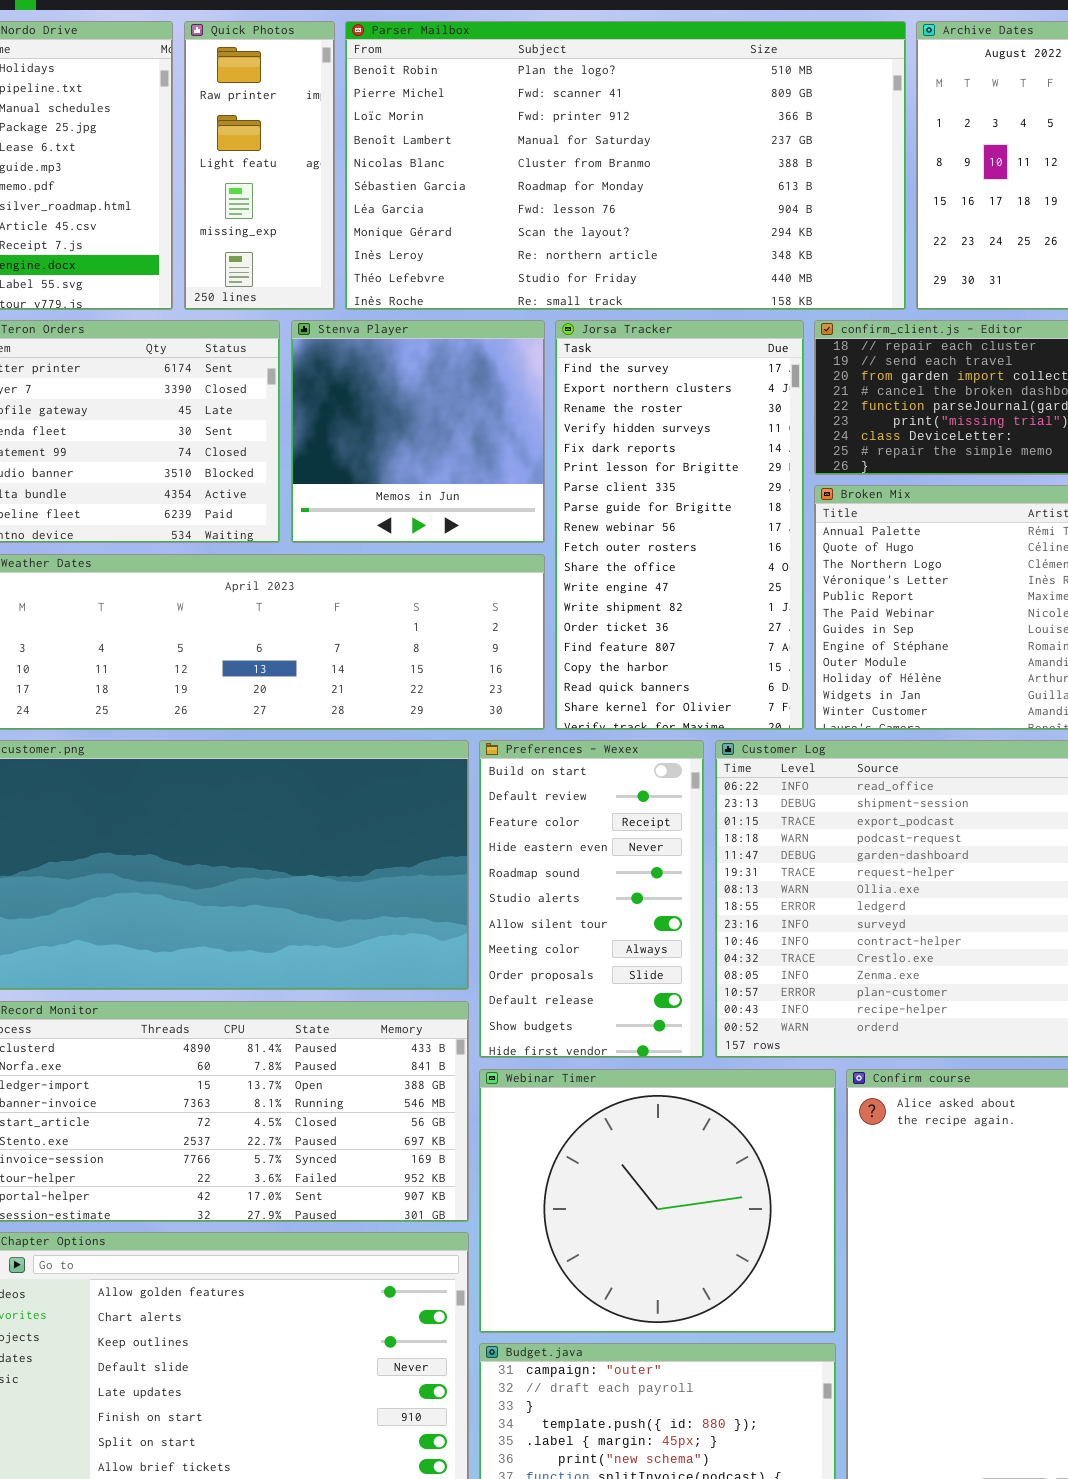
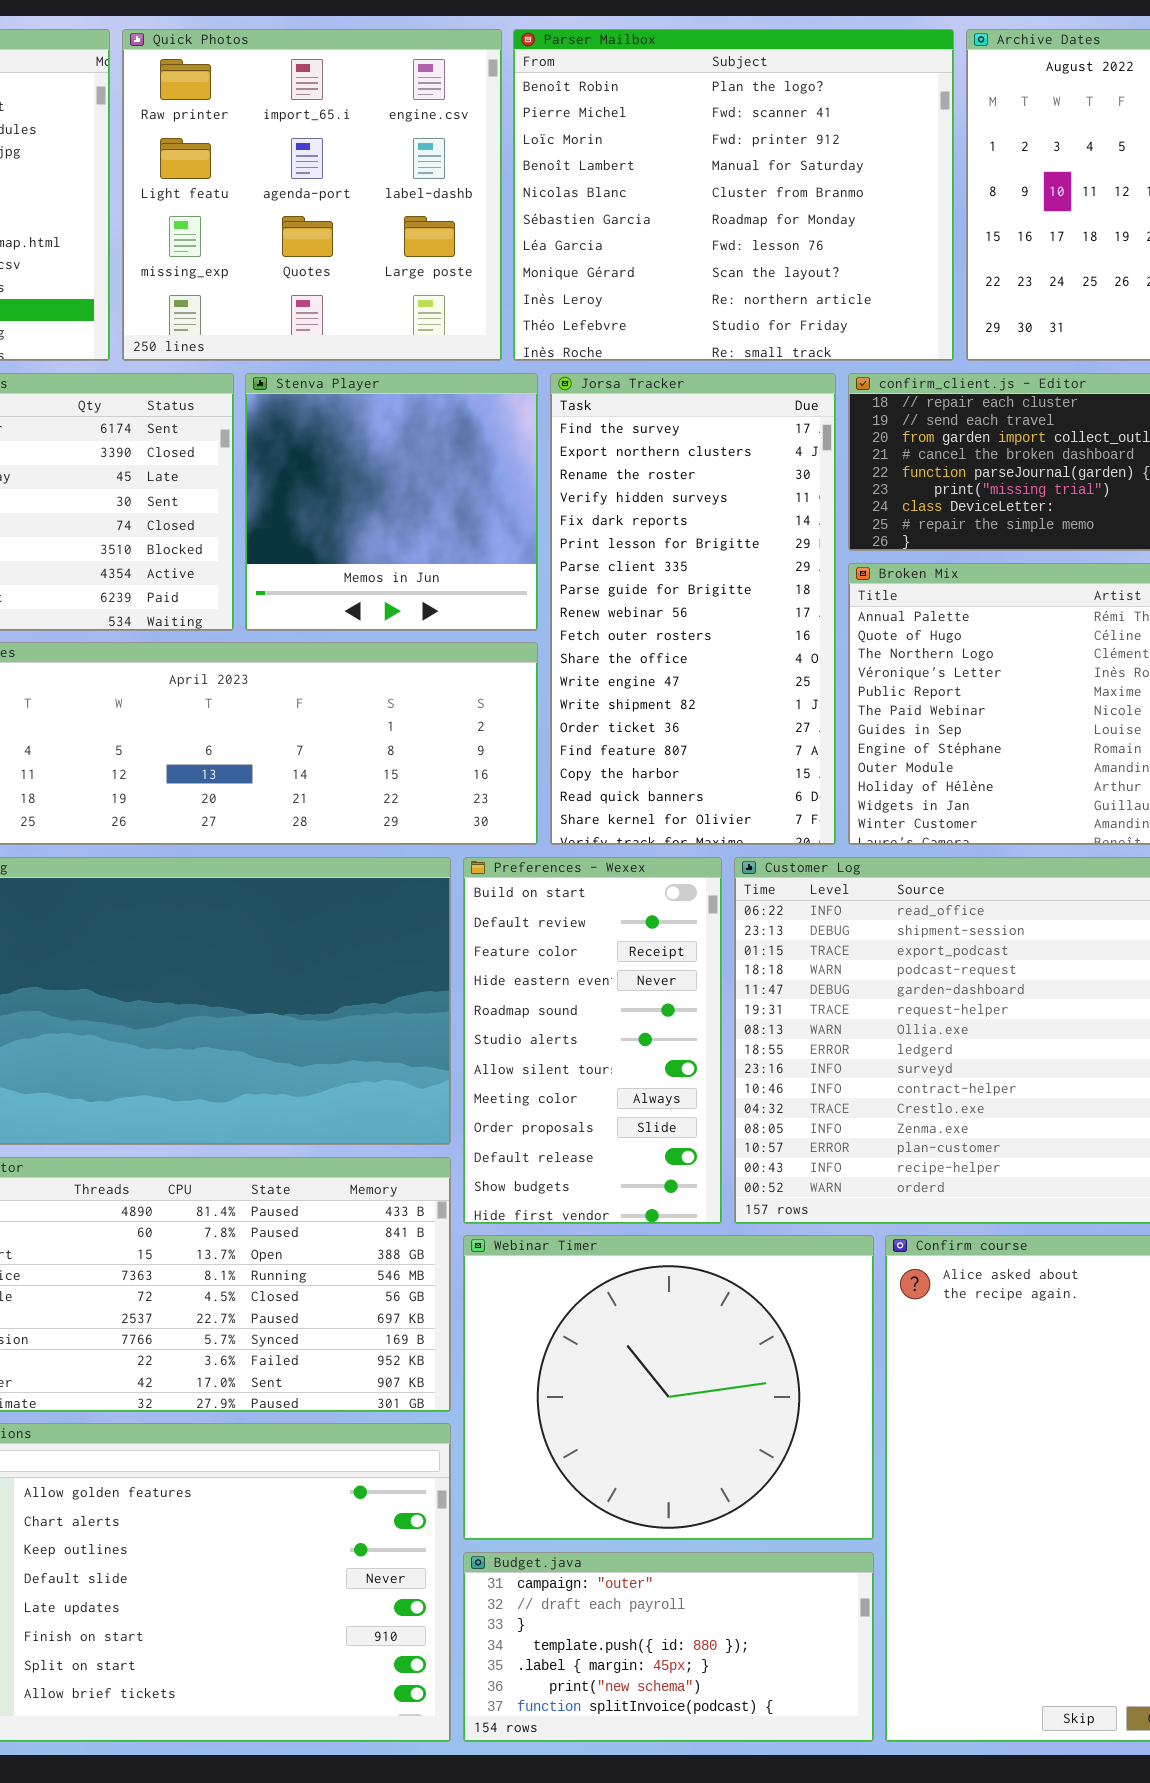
Quick Photos: [184,21,335,310] -> [122,29,502,361], resized
Parser Mailbox: [345,21,906,310] -> [513,29,954,361], resized

